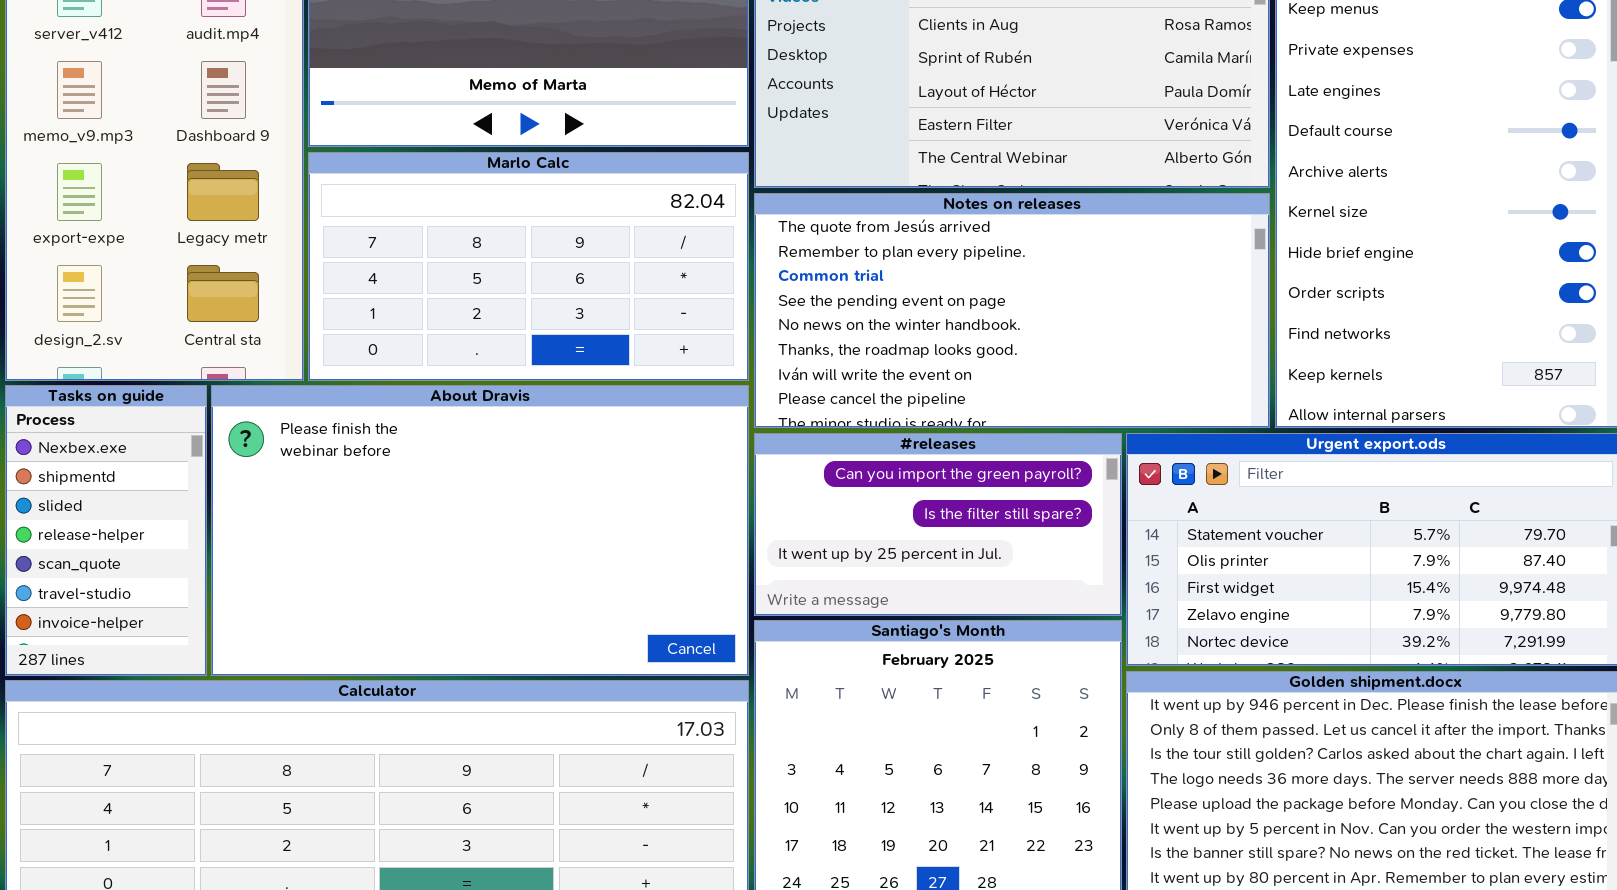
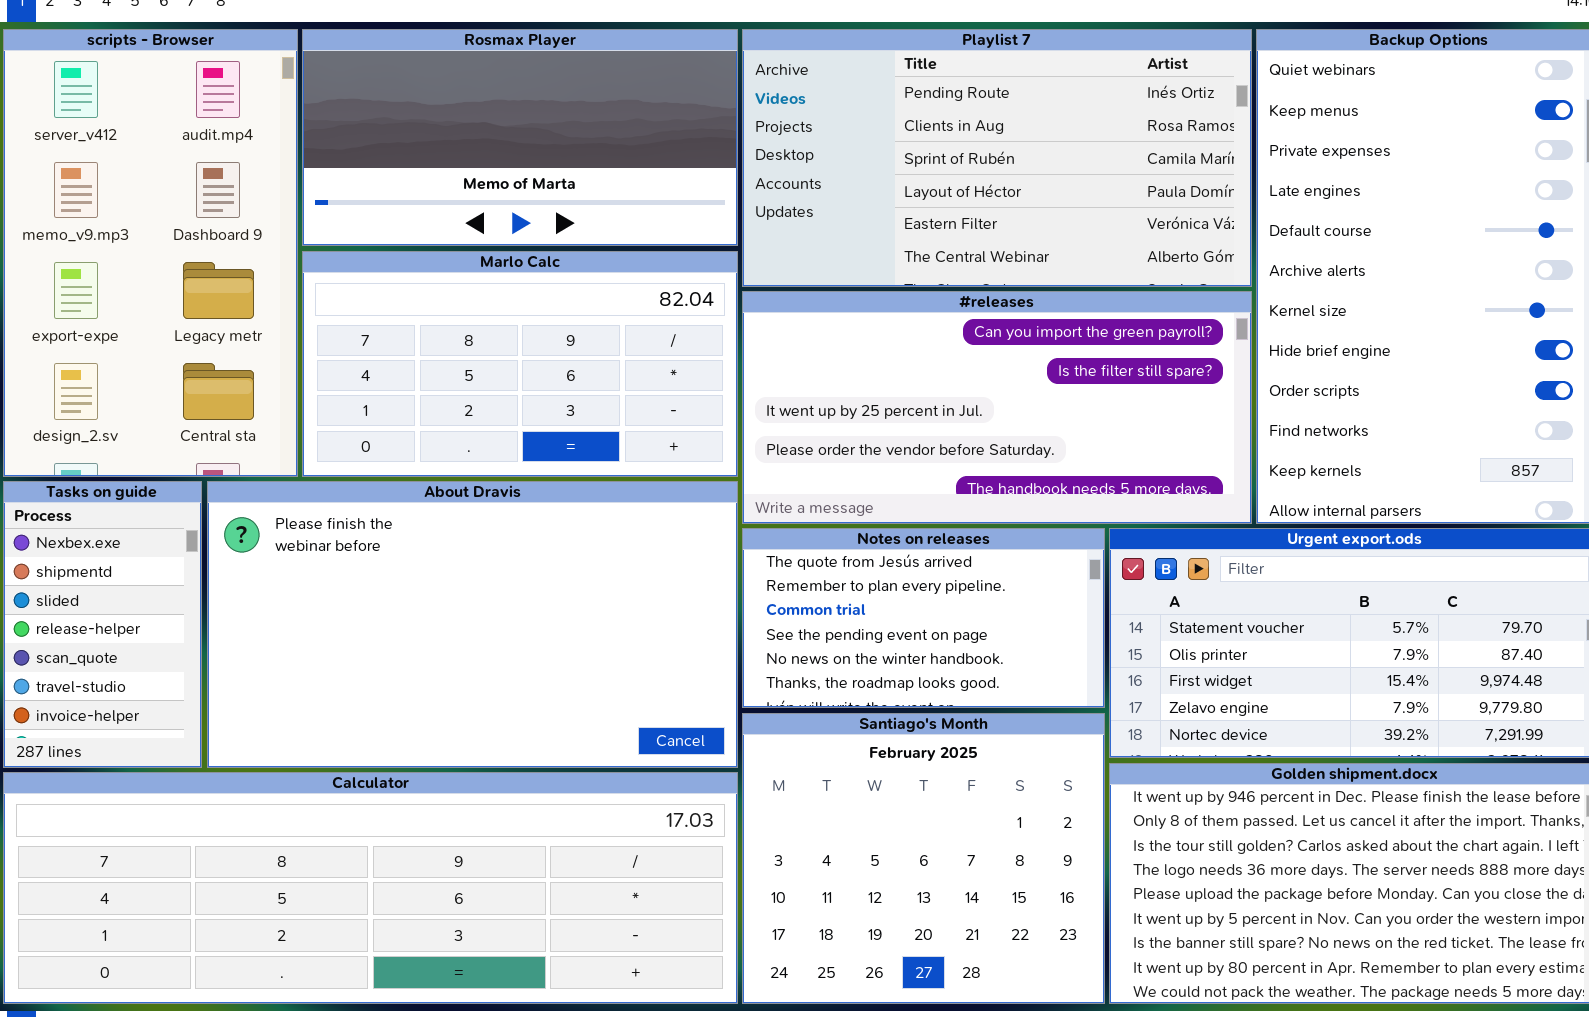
Notes on releases: [754,193,1270,428] -> [742,528,1105,708], moved, resized
#releases: [754,433,1122,616] -> [742,291,1252,524], moved, resized

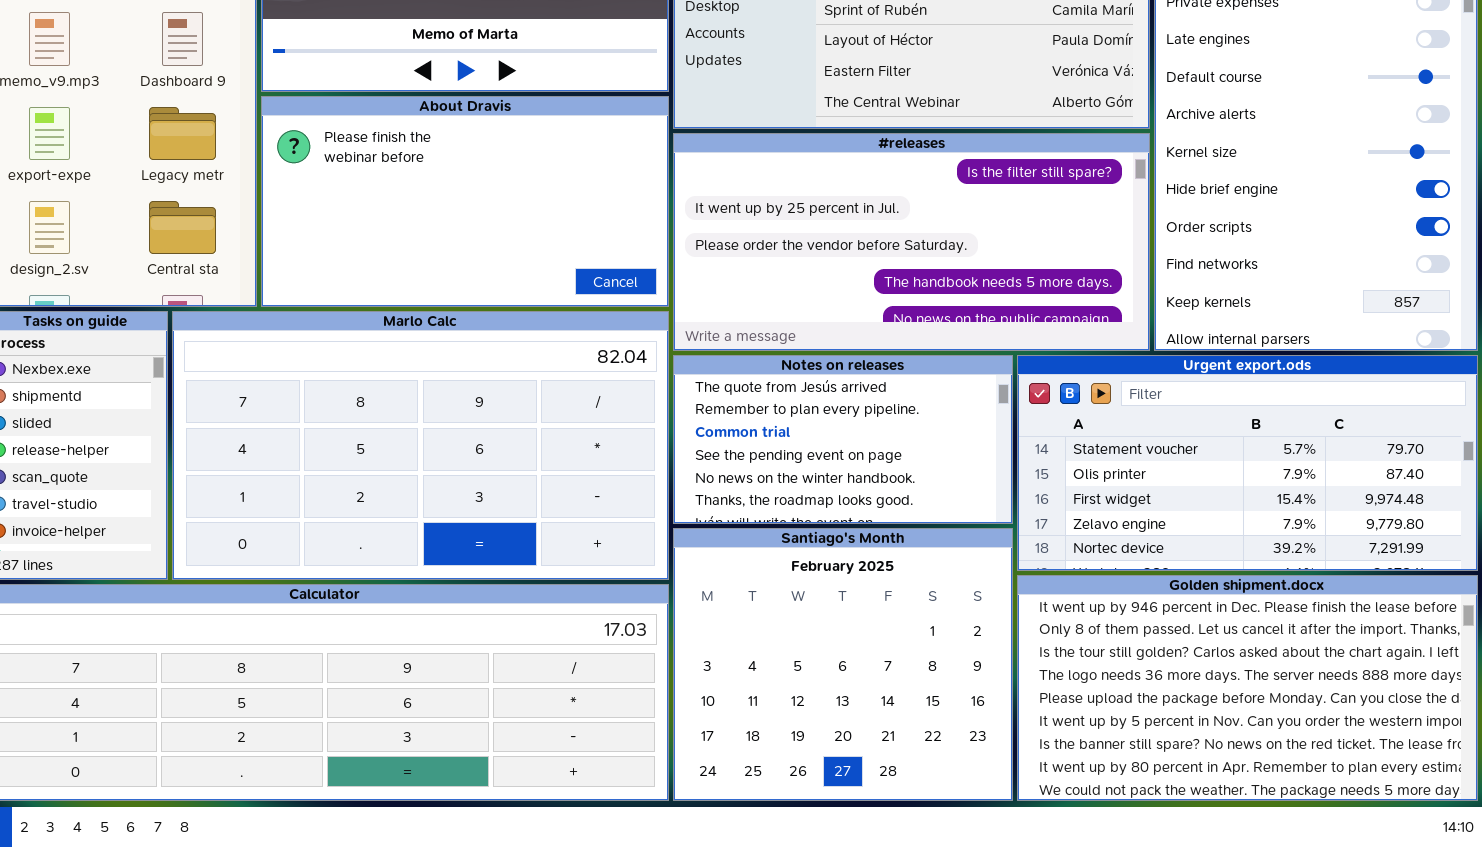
Marlo Calc: [302,251,738,477] -> [172,311,669,580], moved, resized
#releases: [742,291,1252,524] -> [673,133,1150,351], scrolled down 1 row
About Dravis: [207,481,738,768] -> [261,96,669,307], moved, resized

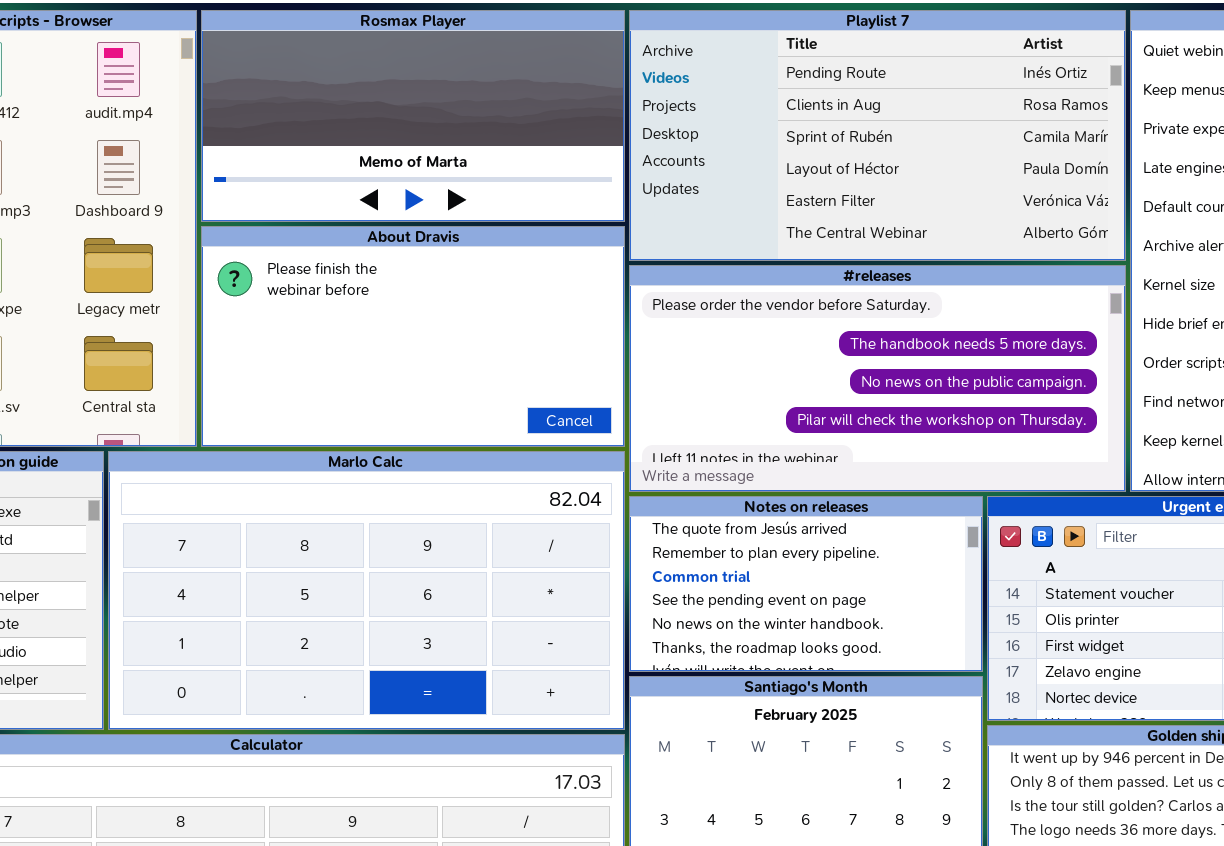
#releases: [673,133,1150,351] -> [629,265,1126,492], scrolled down 2 rows

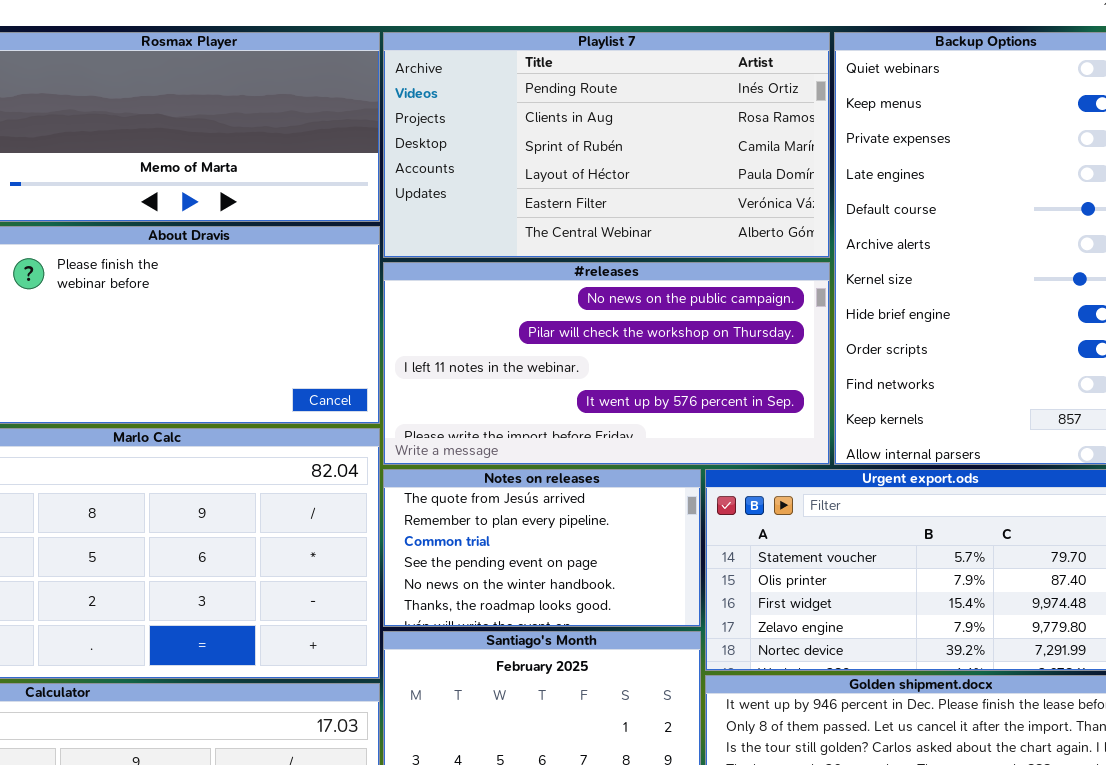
#releases: [629,265,1126,492] -> [383,262,830,465], scrolled down 2 rows

